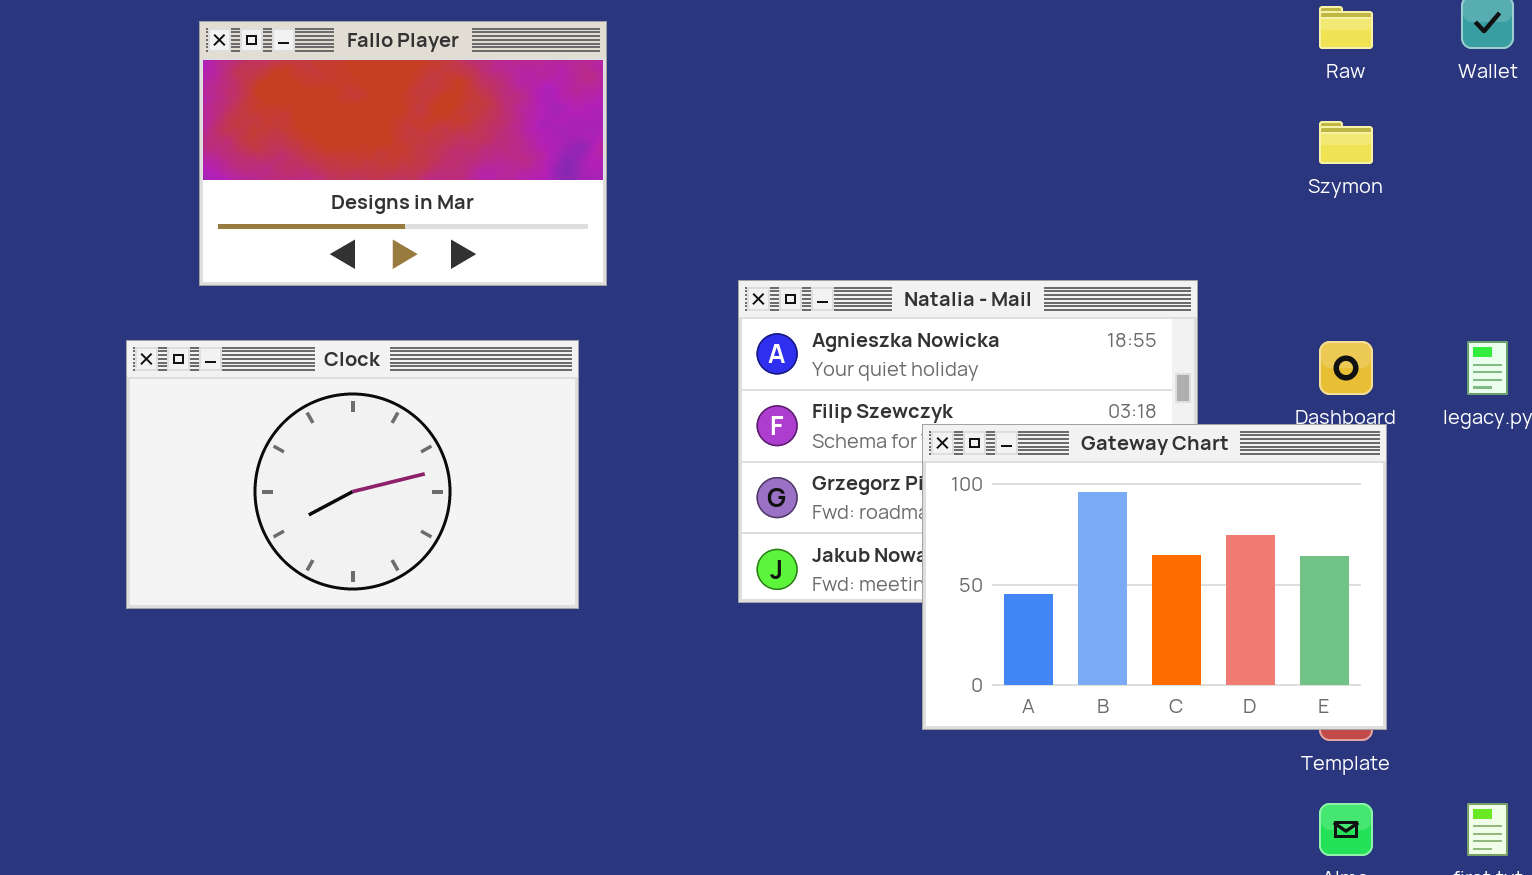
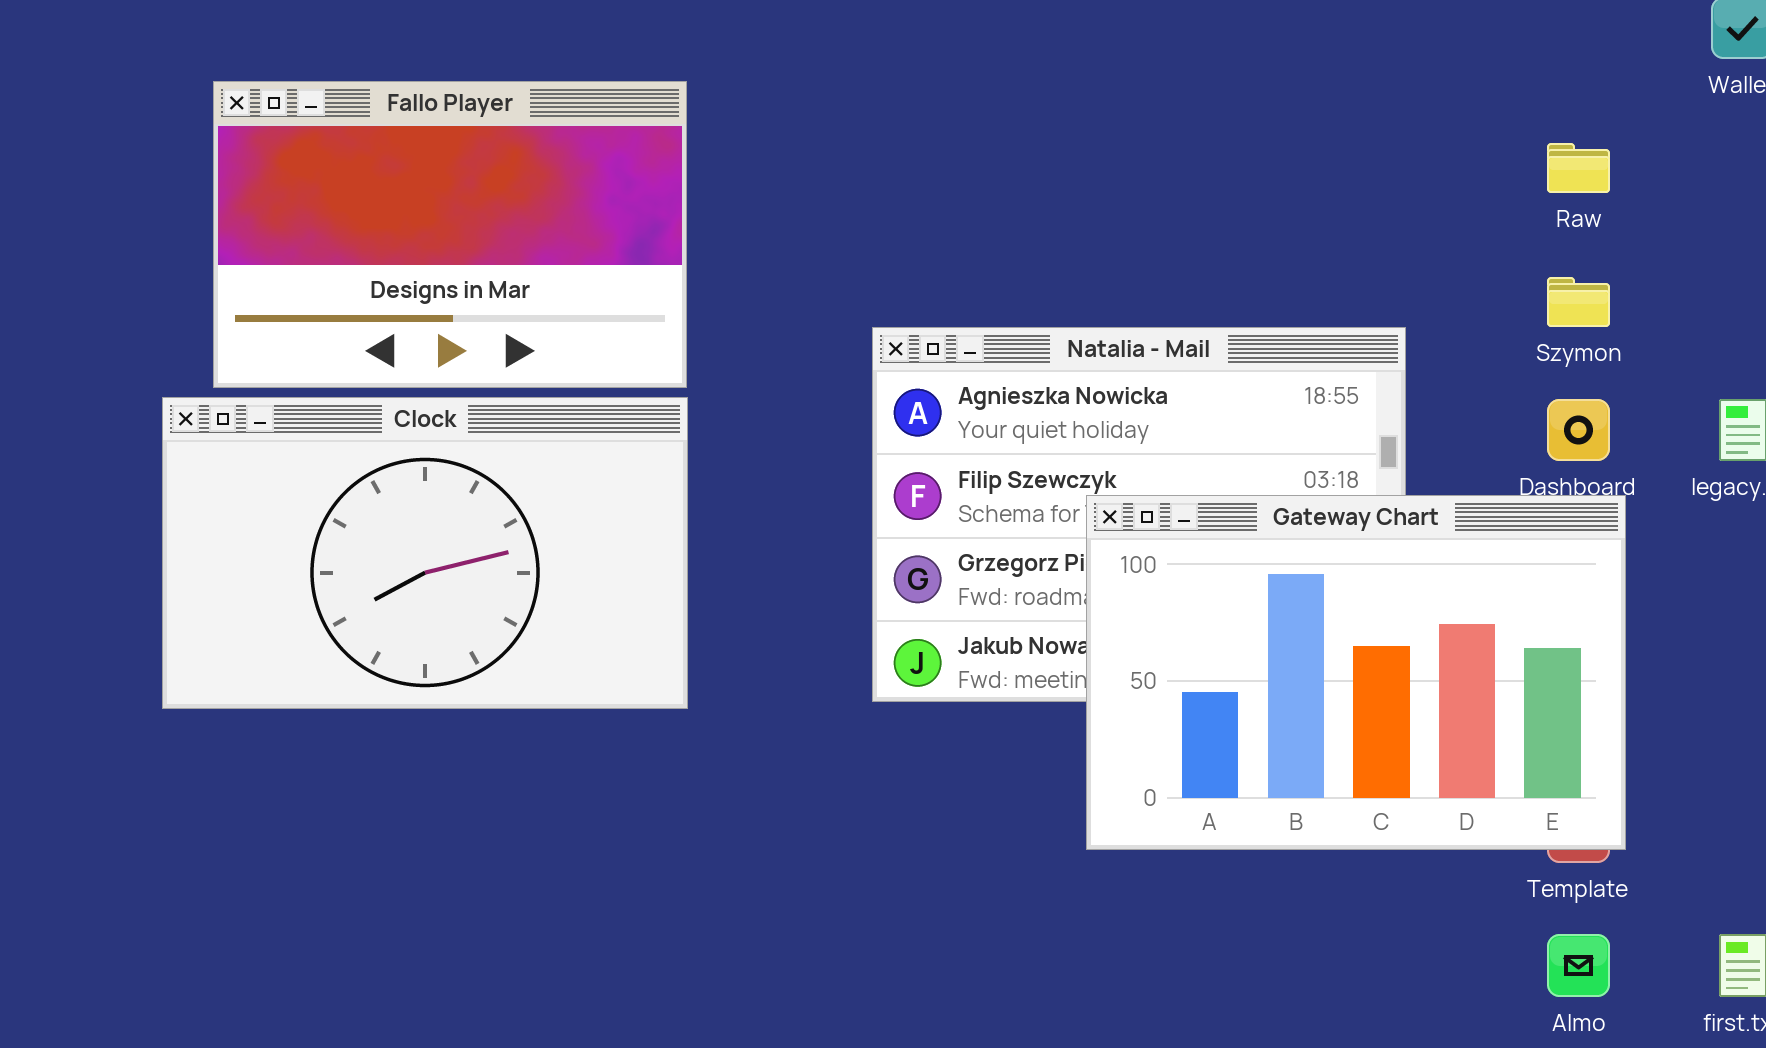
Raw: [1319,6,1373,49] -> [1547,143,1610,193], moved
Fallo Player: [199,21,607,286] -> [213,81,687,388], moved
Szymon: [1319,121,1373,164] -> [1547,277,1610,327], moved

